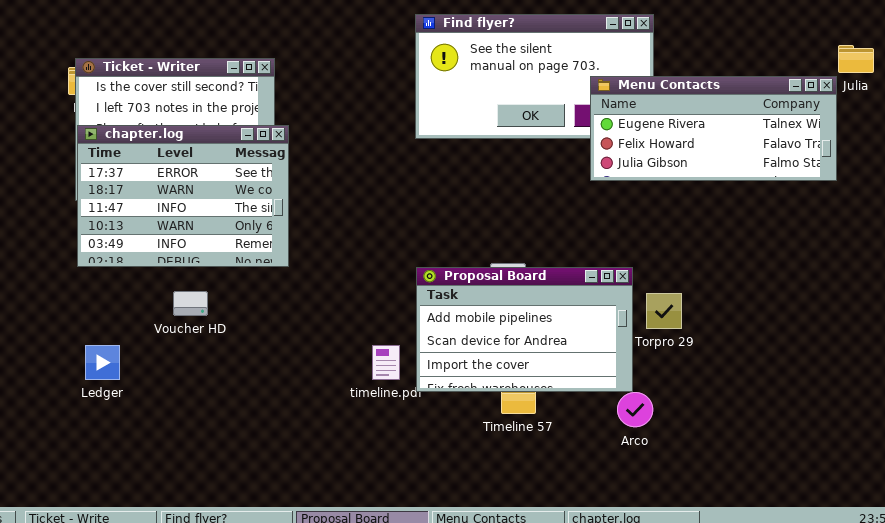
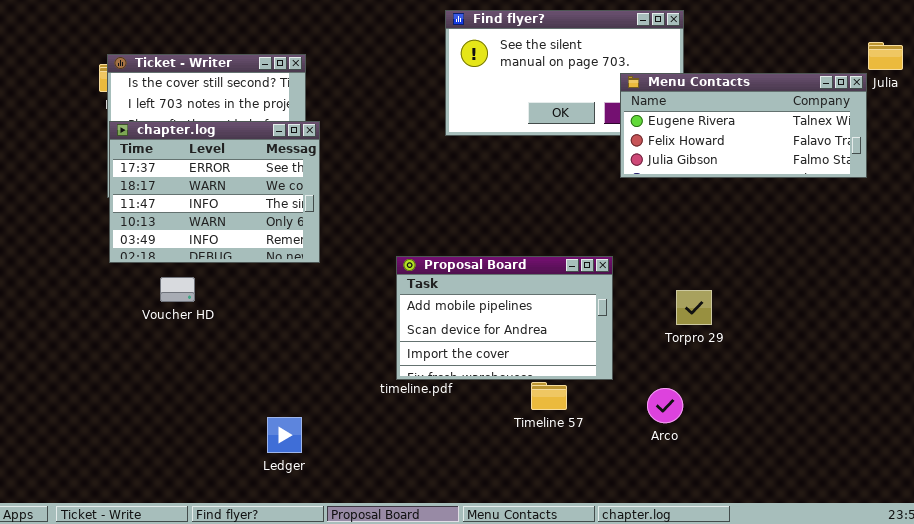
Proposal Board: [416,267,633,392] -> [396,256,613,380], moved
Voucher HD: [173,291,208,316] -> [160,277,195,302], moved
Ledger: [85,345,120,380] -> [267,417,302,453], moved

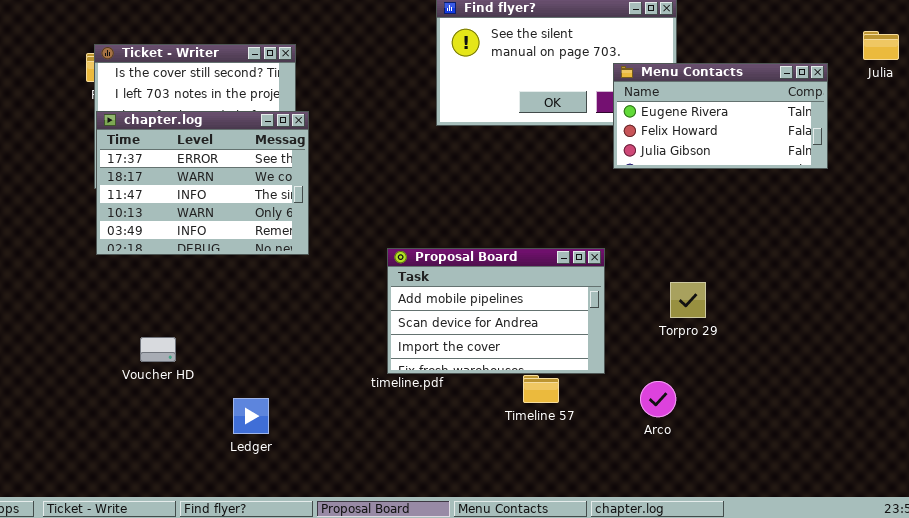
Menu Contacts: [620,73,867,178] -> [613,63,828,169], resized
Voucher HD: [160,277,195,302] -> [140,337,176,362], moved
Ledger: [267,417,302,453] -> [233,398,269,434], moved

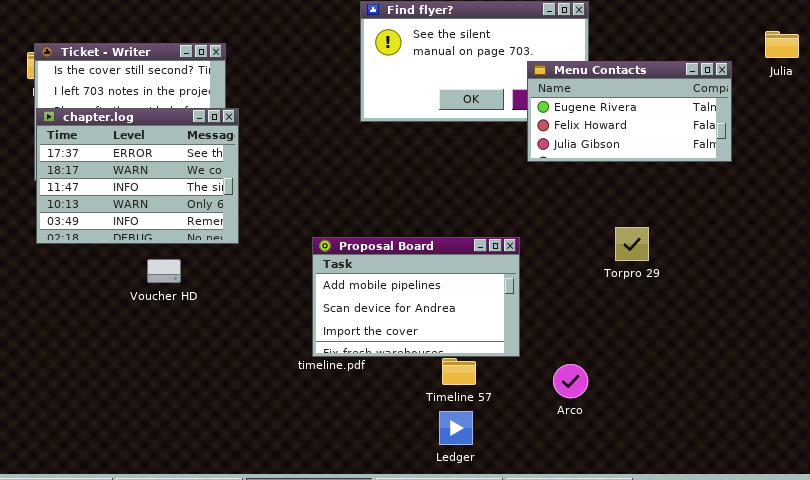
Torpro 29: [670,282,706,318] -> [615,227,649,261], moved
Voucher HD: [140,337,176,362] -> [147,259,181,283], moved
Ledger: [233,398,269,434] -> [439,411,473,445], moved

